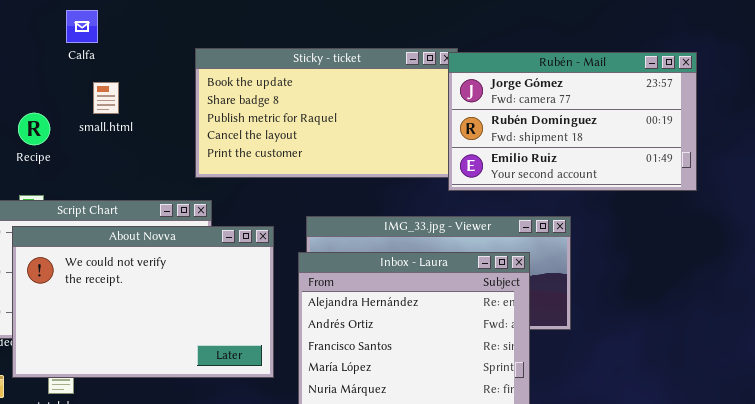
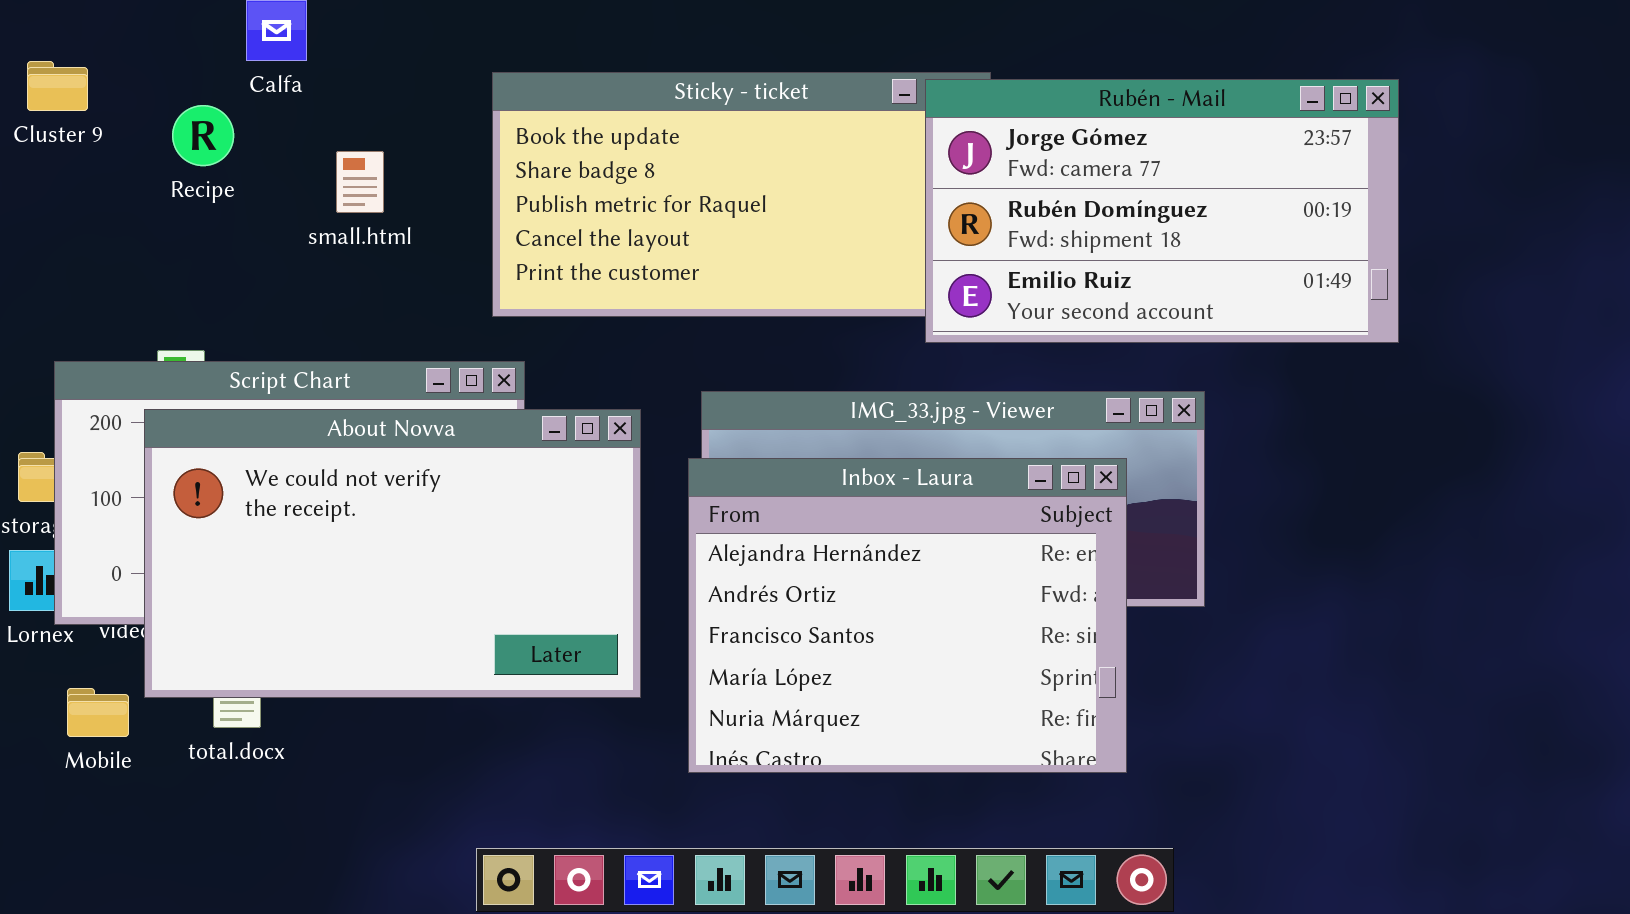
Rubén - Mail: [448,52,697,191] -> [925,79,1399,343], moved
small.html: [93,82,119,114] -> [336,151,384,213], moved
Recipe: [18,113,50,145] -> [172,105,234,166], moved

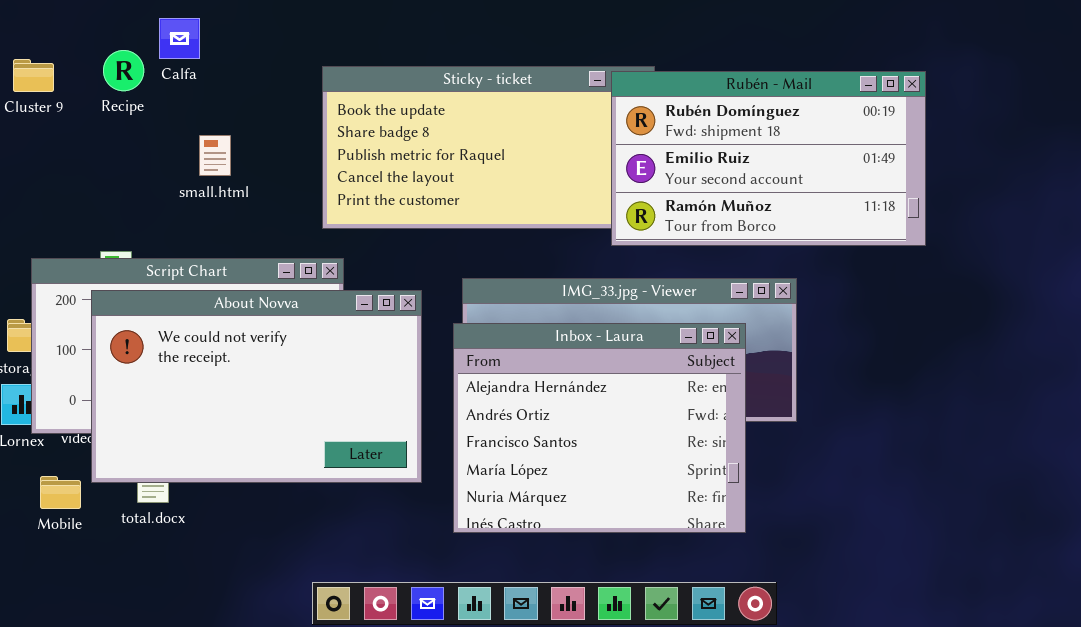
Rubén - Mail: [925,79,1399,343] -> [611,71,926,246], scrolled down 1 row
Recipe: [172,105,234,166] -> [103,50,144,91], moved
small.html: [336,151,384,213] -> [199,135,231,176], moved

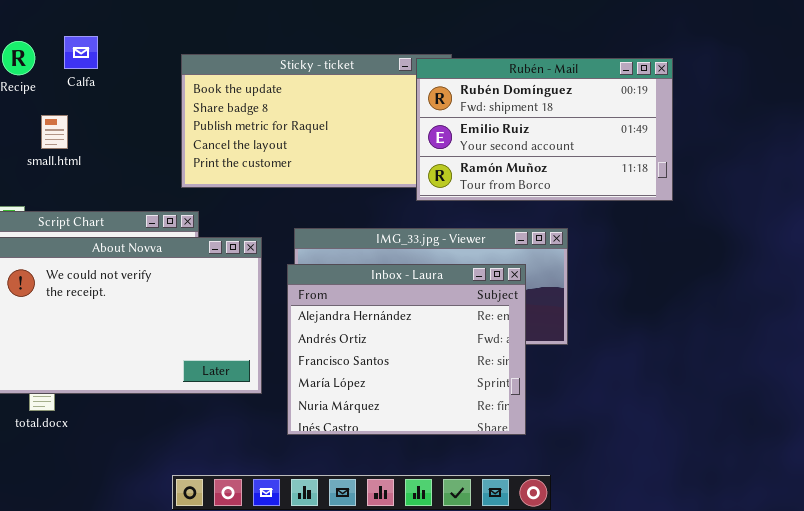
Calfa: [159,18,200,59] -> [64,36,98,69], moved
small.html: [199,135,231,176] -> [41,115,68,149], moved

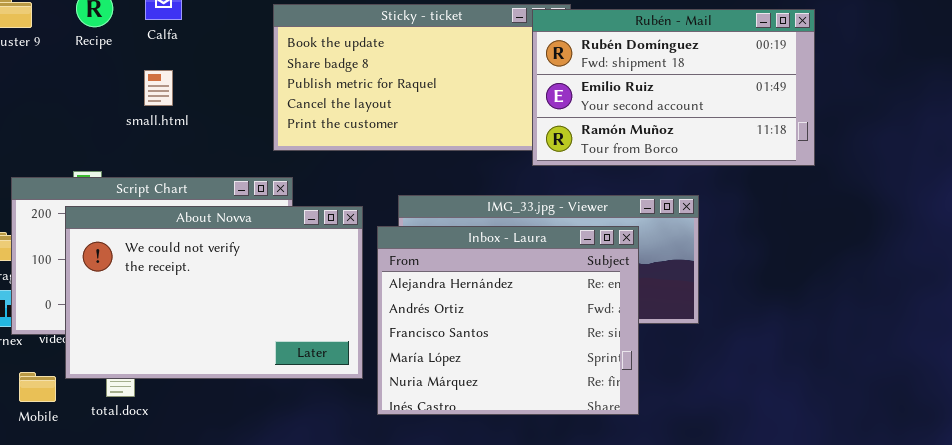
small.html: [41,115,68,149] -> [144,70,173,106], moved
Inbox - Laura: [287,264,526,435] -> [377,226,639,415], moved

